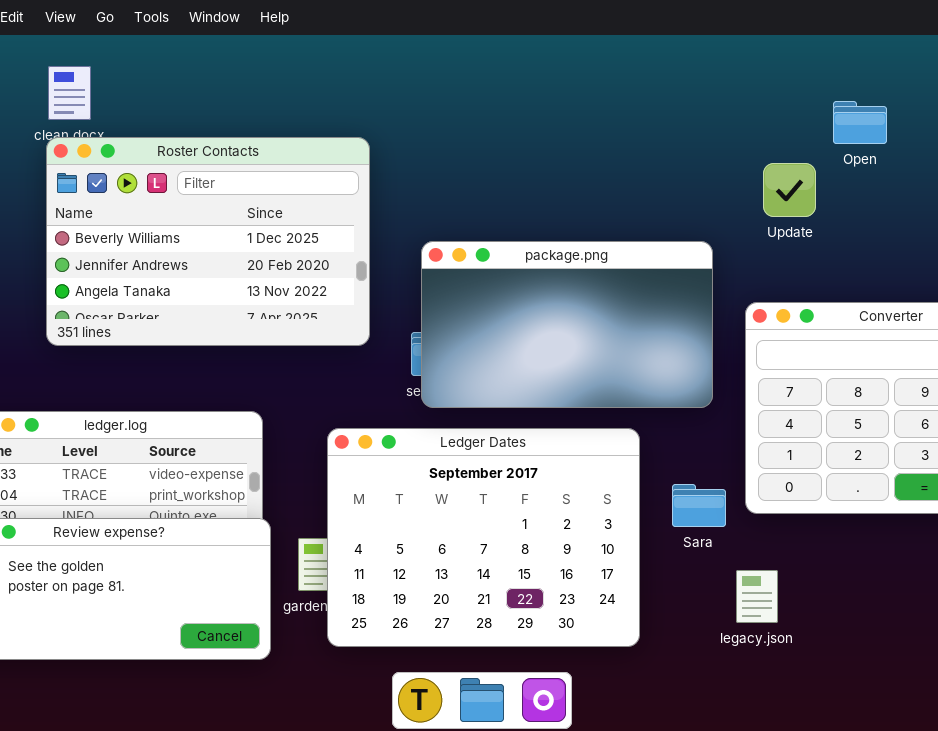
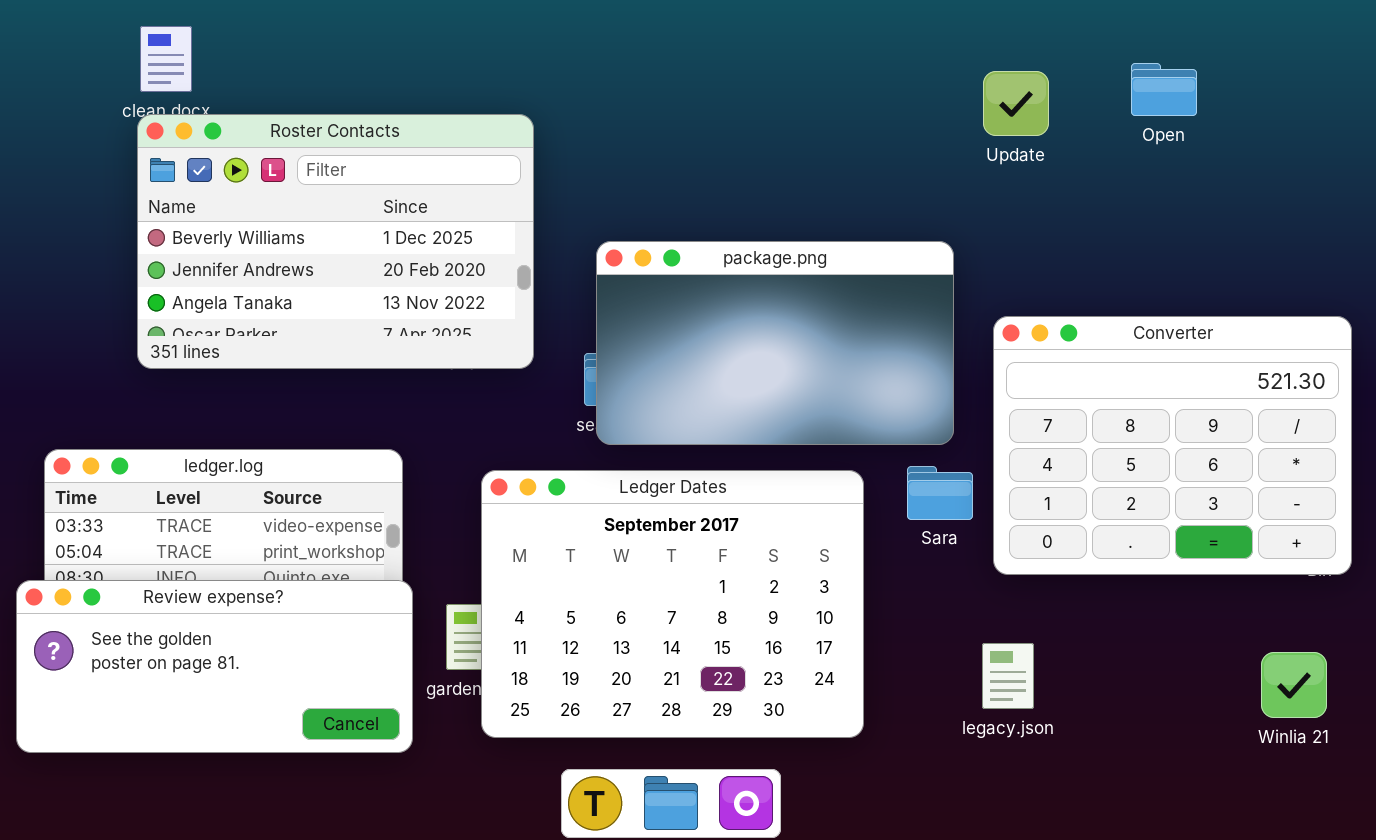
Open: [833,101,887,144] -> [1131,63,1197,116], moved
Update: [763,163,816,217] -> [983,71,1049,136], moved
Sara: [672,484,726,527] -> [907,466,973,520], moved

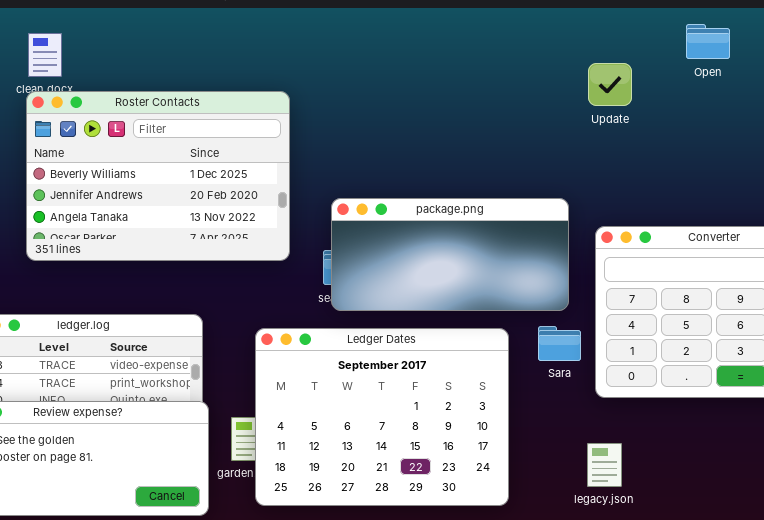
Open: [1131,63,1197,116] -> [686,24,730,59], moved
package.png: [596,241,954,445] -> [331,198,569,311], resized

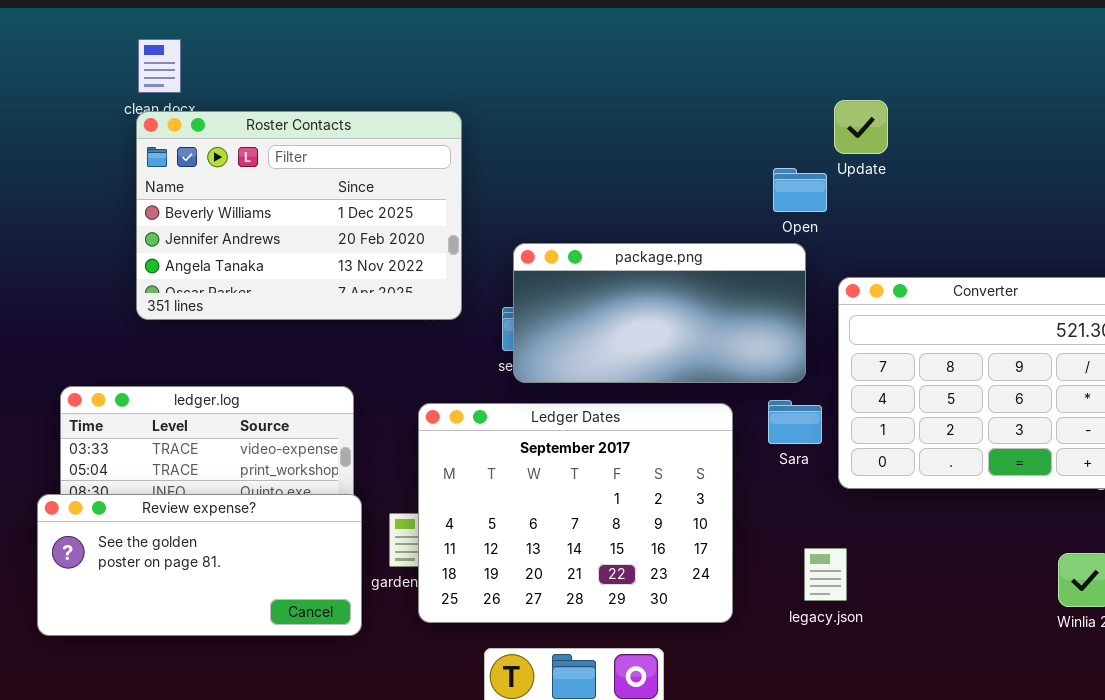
Open: [686,24,730,59] -> [773,168,827,212], moved
Update: [588,63,632,106] -> [834,100,888,154], moved
legacy.json: [587,443,622,487] -> [804,548,847,601], moved

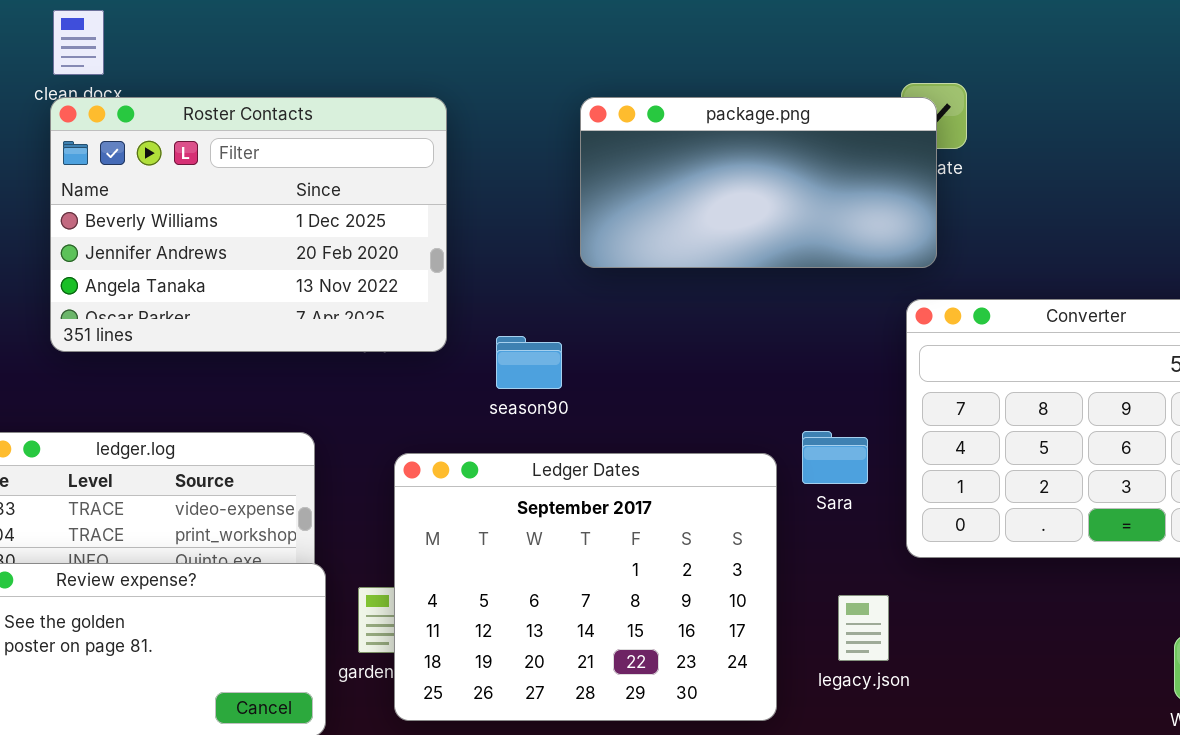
package.png: [513,243,806,383] -> [580,97,937,268], moved
Sara: [768,400,822,444] -> [802,431,868,484], moved
legacy.json: [804,548,847,601] -> [838,595,889,661], moved

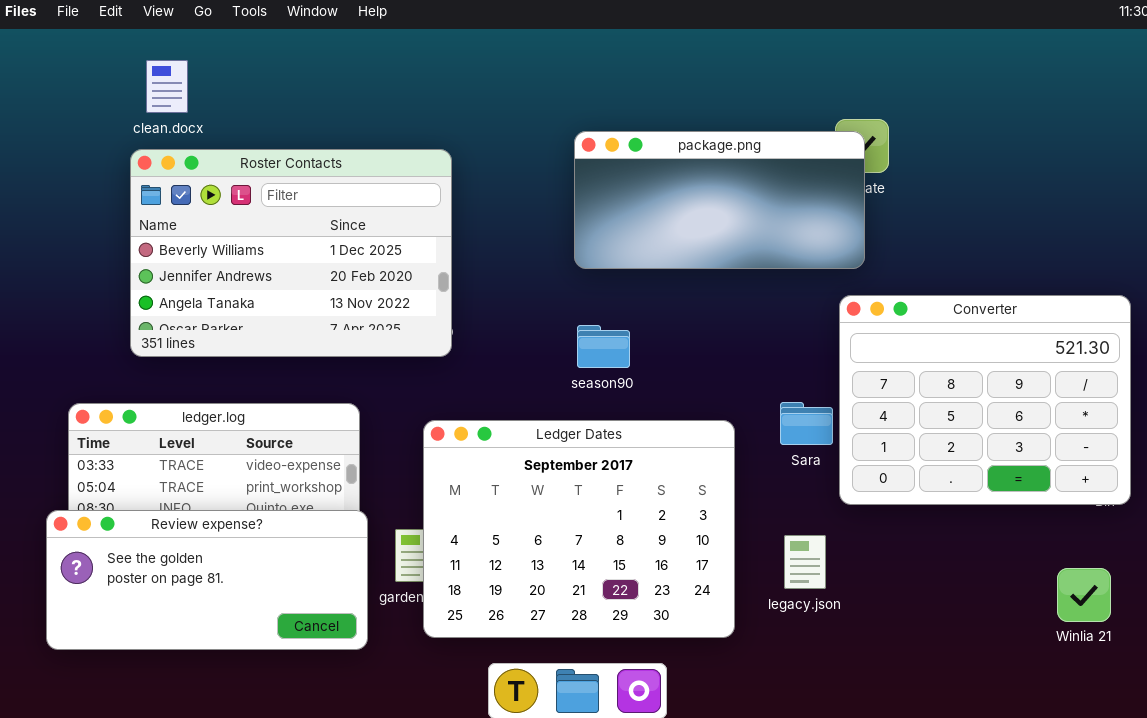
Roster Contacts: [50,97,447,352] -> [130,149,452,357], moved
season90: [496,336,562,389] -> [577,325,630,368], moved
Sara: [802,431,868,484] -> [780,402,833,445], moved

